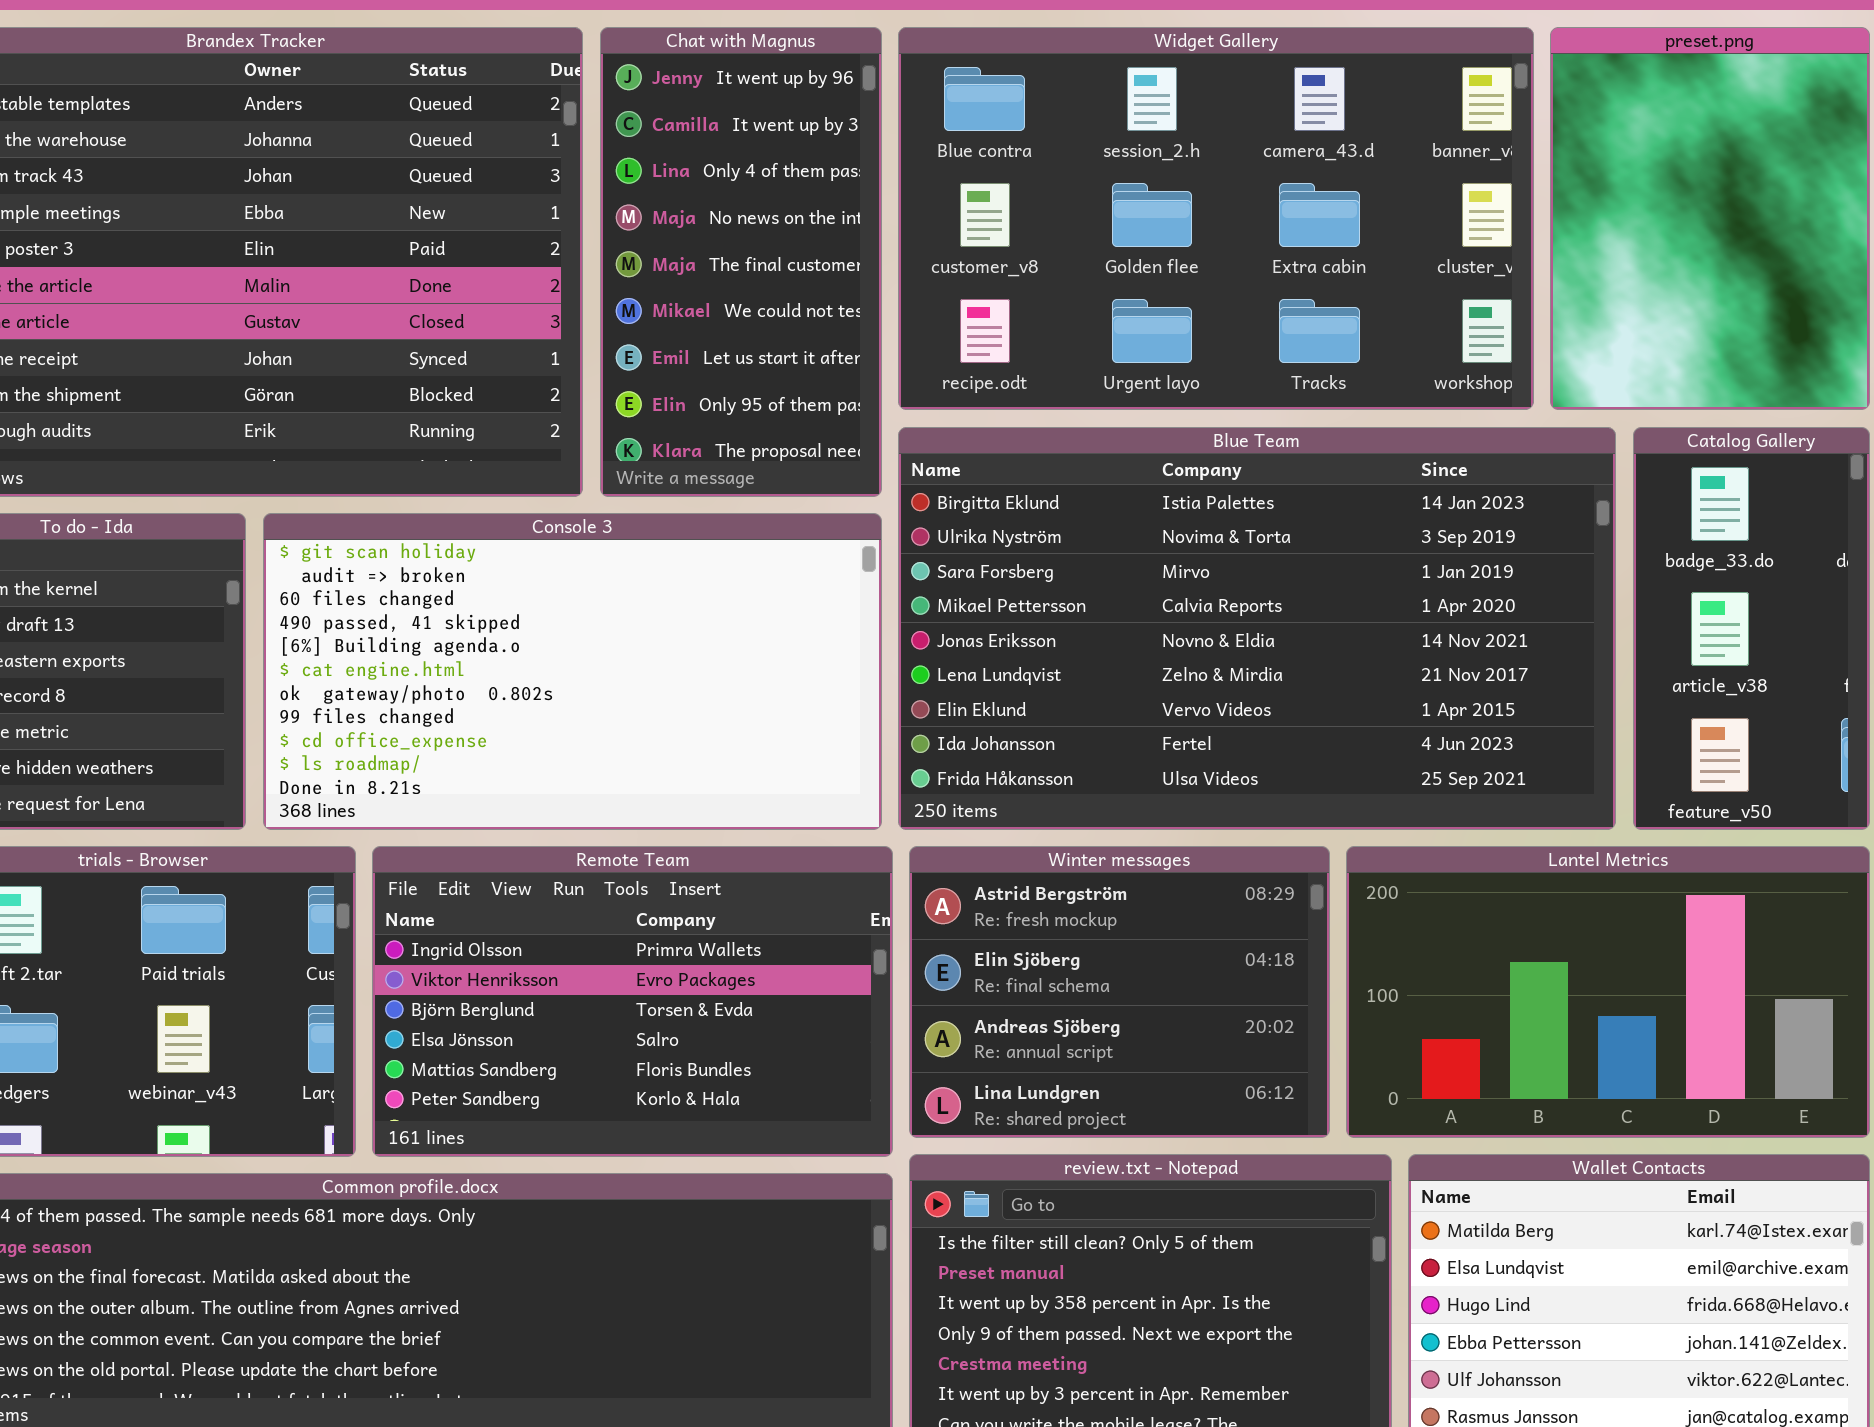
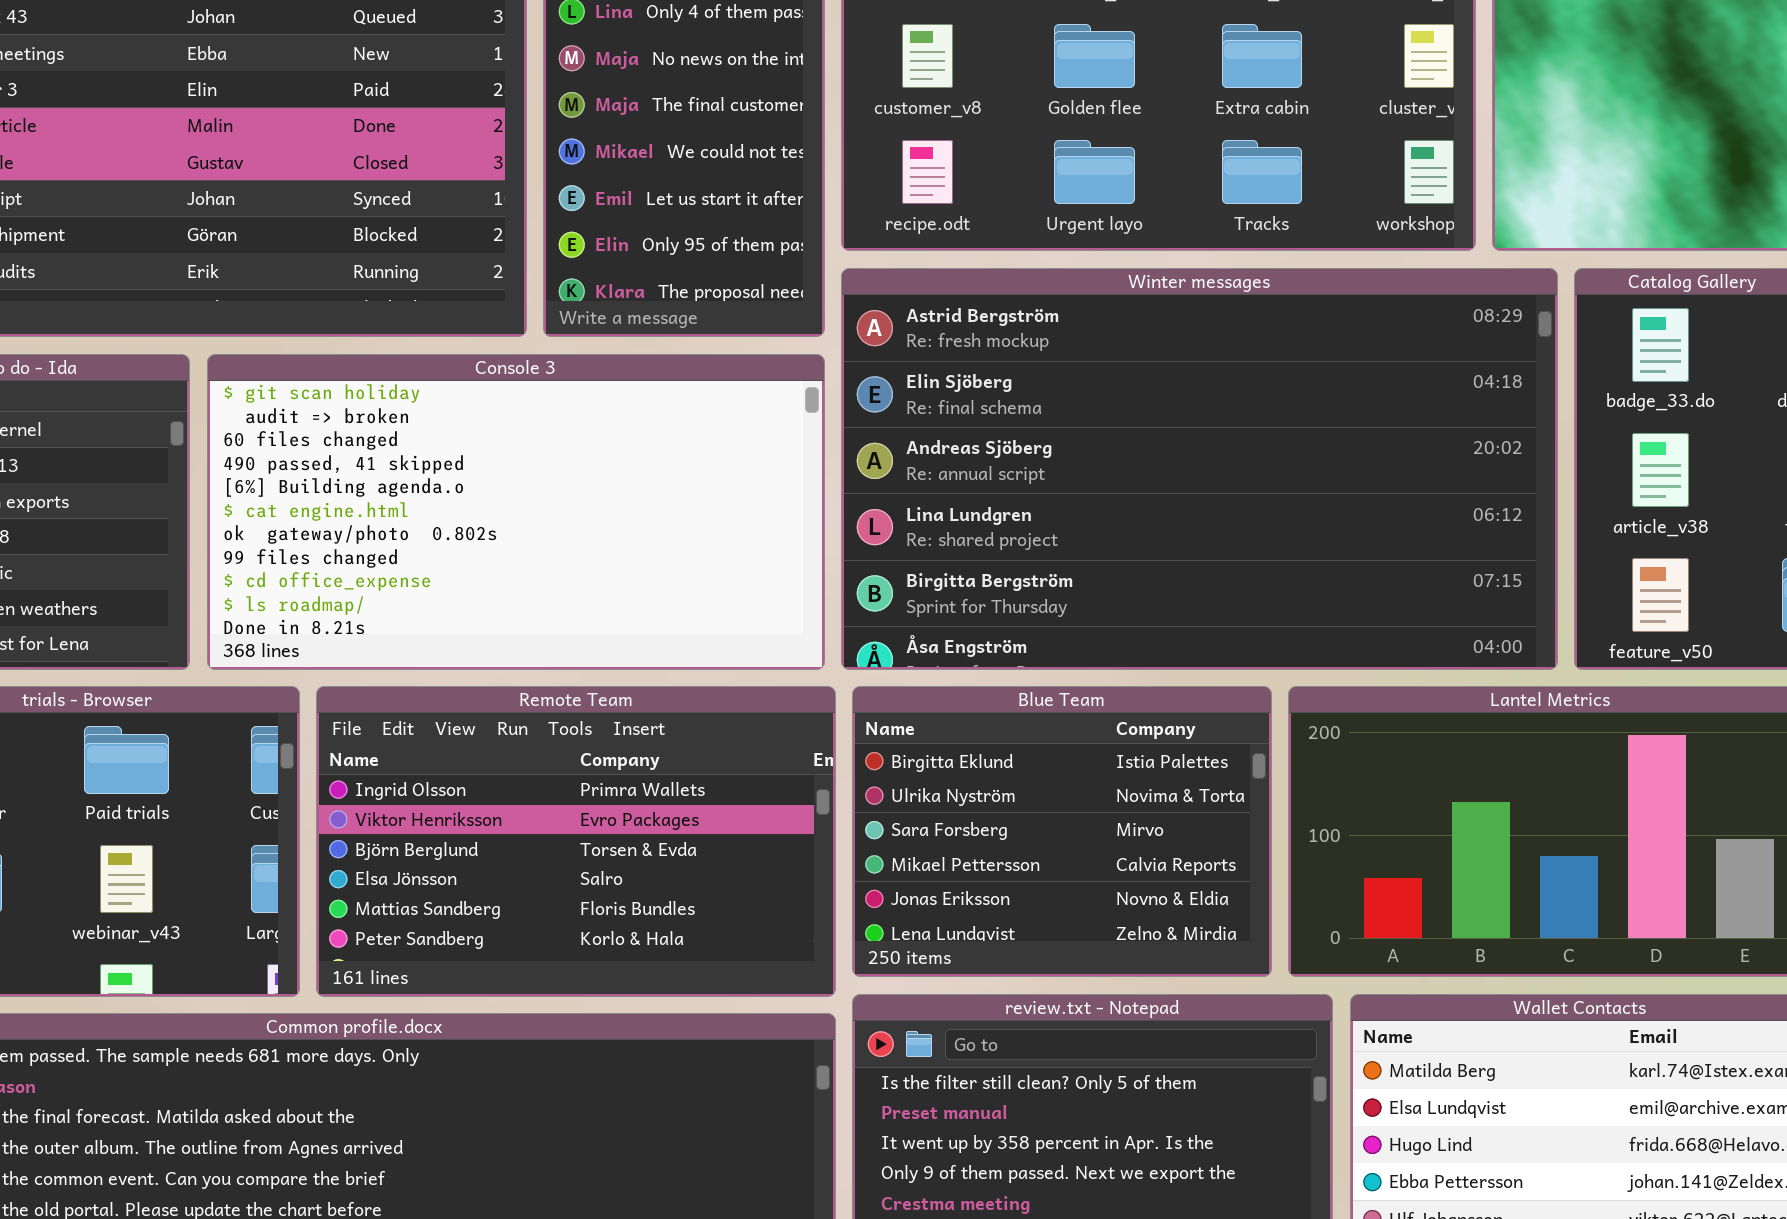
Blue Team: [898,427,1616,830] -> [852,686,1272,977], moved, resized
Winter messages: [909,846,1330,1138] -> [841,268,1558,670], moved, resized

